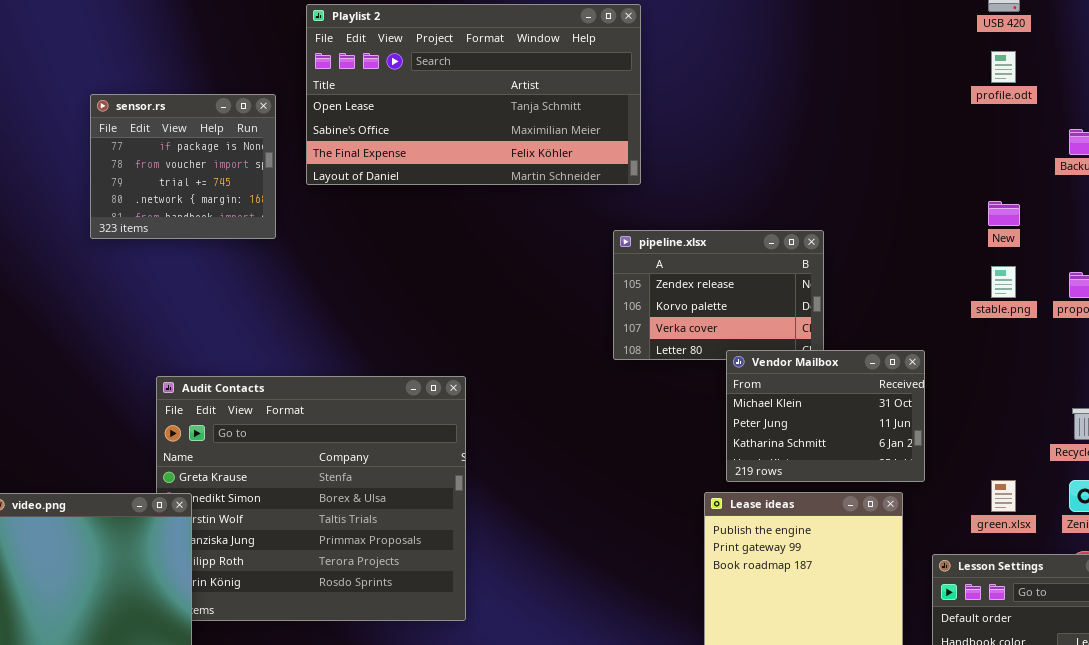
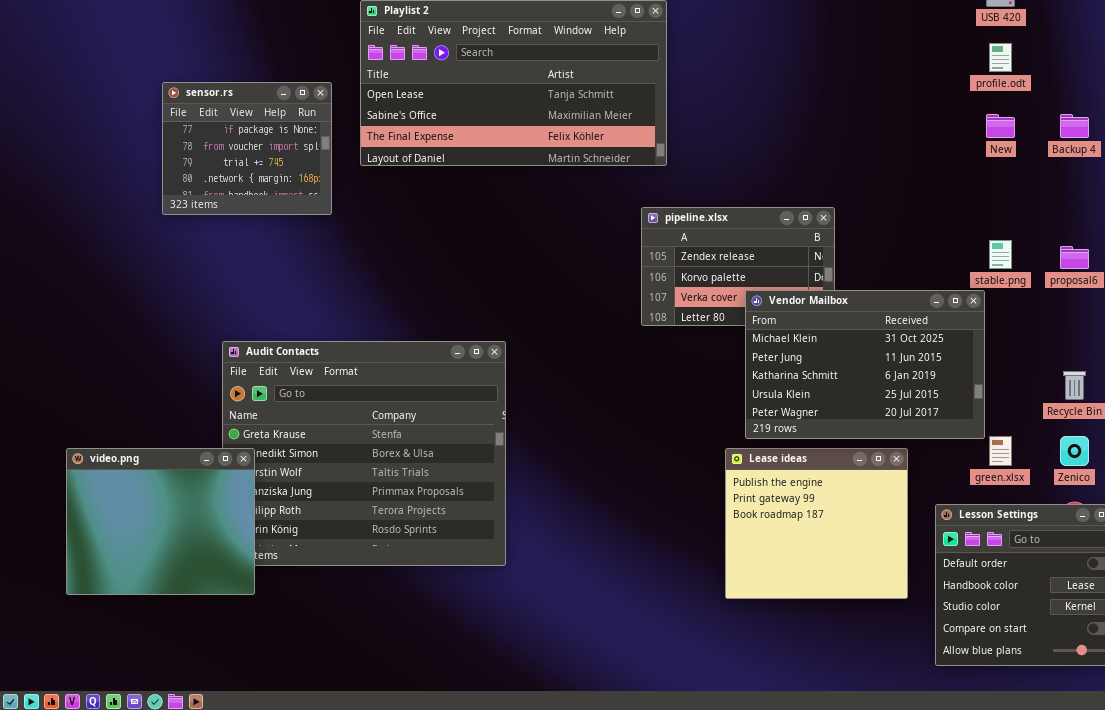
New: [988,201,1020,226] -> [986,114,1015,138], moved
Vendor Mailbox: [726,350,925,482] -> [745,290,985,439], resized

